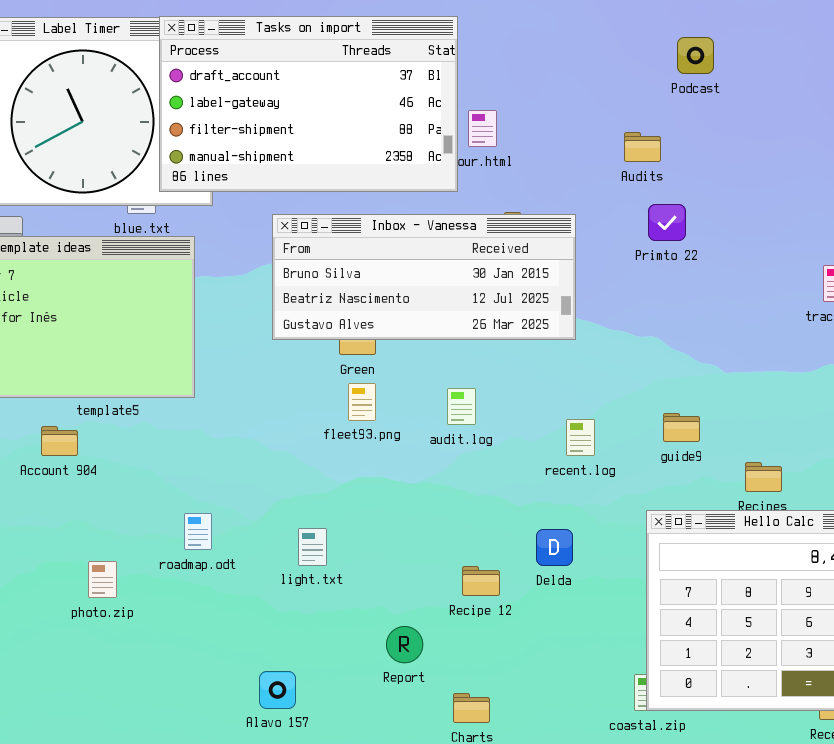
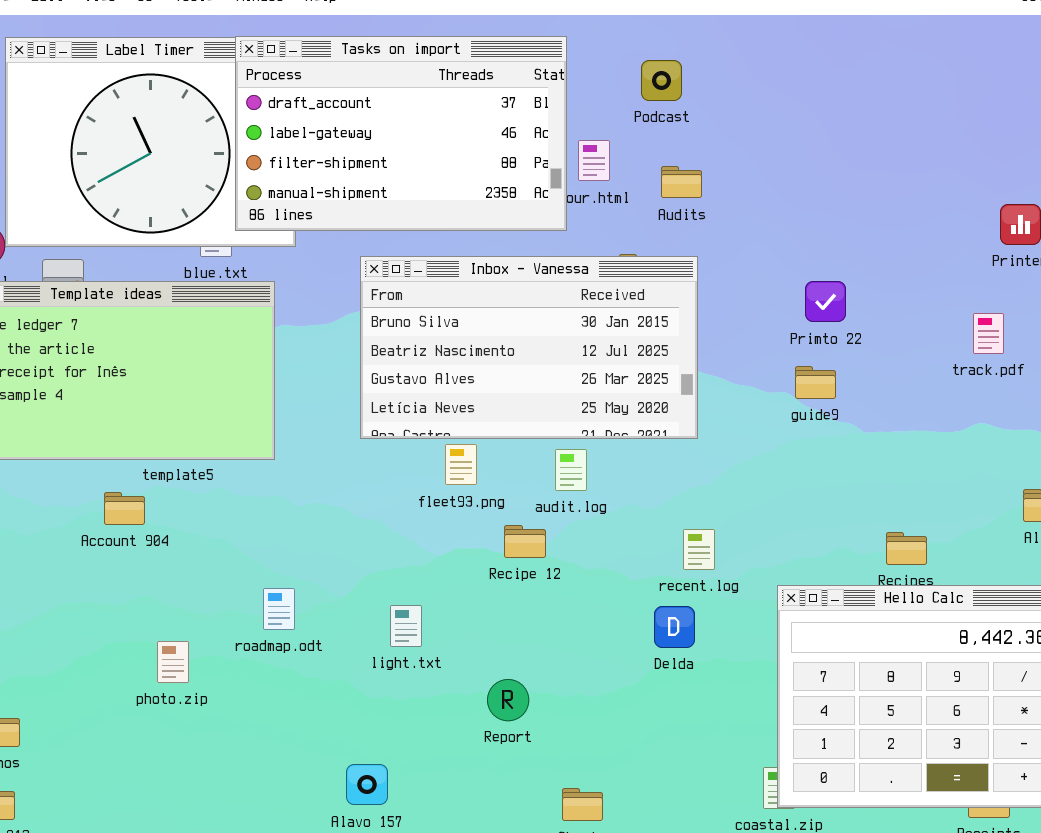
Podcast: [677,37,714,74] -> [641,60,682,101], moved
Audits: [624,132,661,162] -> [661,166,702,198], moved
Primto 22: [648,204,686,241] -> [805,281,846,322], moved
Inbox - Vanessa: [272,214,576,340] -> [360,256,698,439], resized
guide9: [663,413,700,442] -> [795,366,836,399], moved
recent.log: [566,419,595,456] -> [683,529,715,570], moved
Recipe 12: [462,566,500,596] -> [504,525,546,558], moved
Report: [386,626,423,663] -> [487,679,529,721], moved

